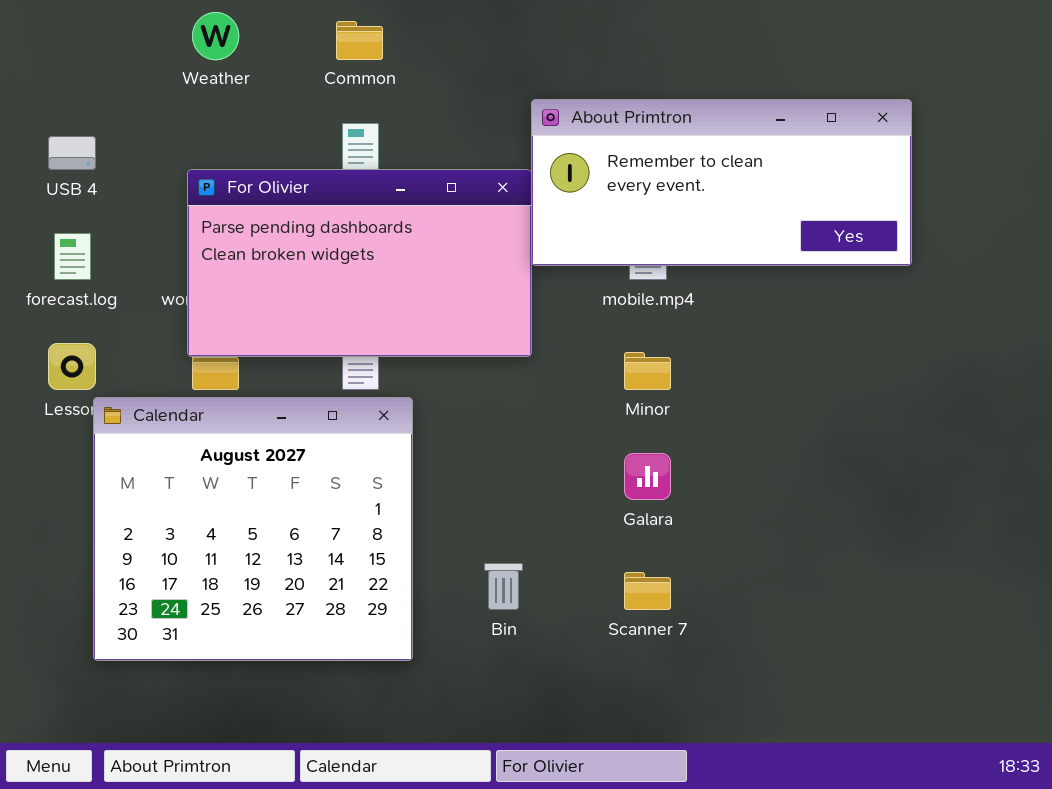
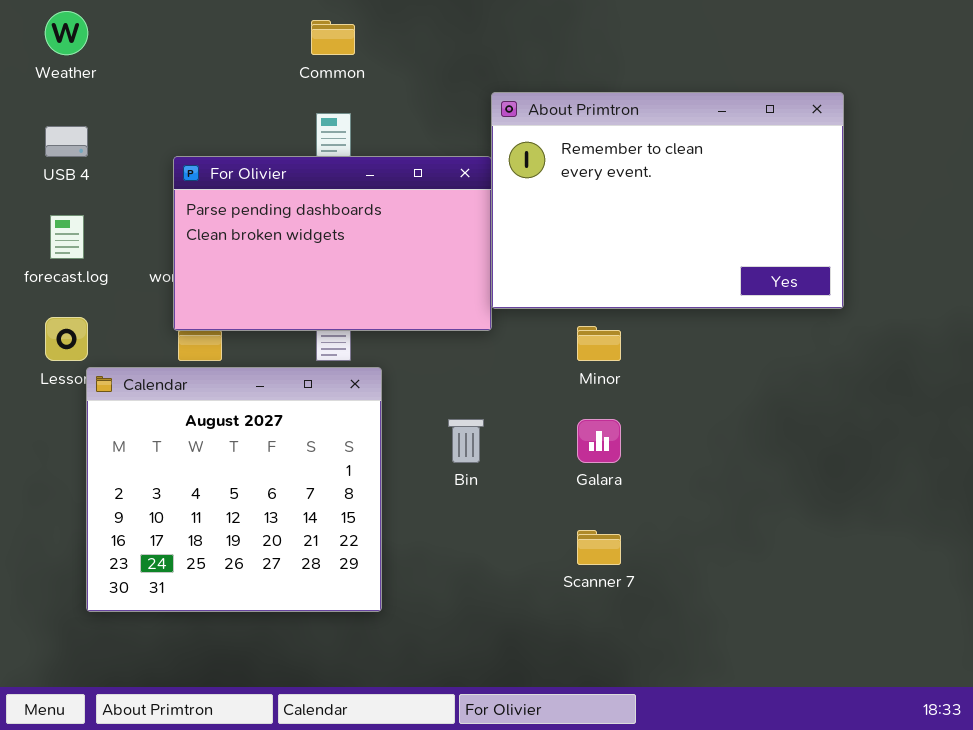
Weather: [192,12,239,60] -> [45,11,88,55], moved
About Primtron: [531,99,912,266] -> [491,92,844,309], resized
Bin: [484,563,523,610] -> [448,419,484,463], moved

